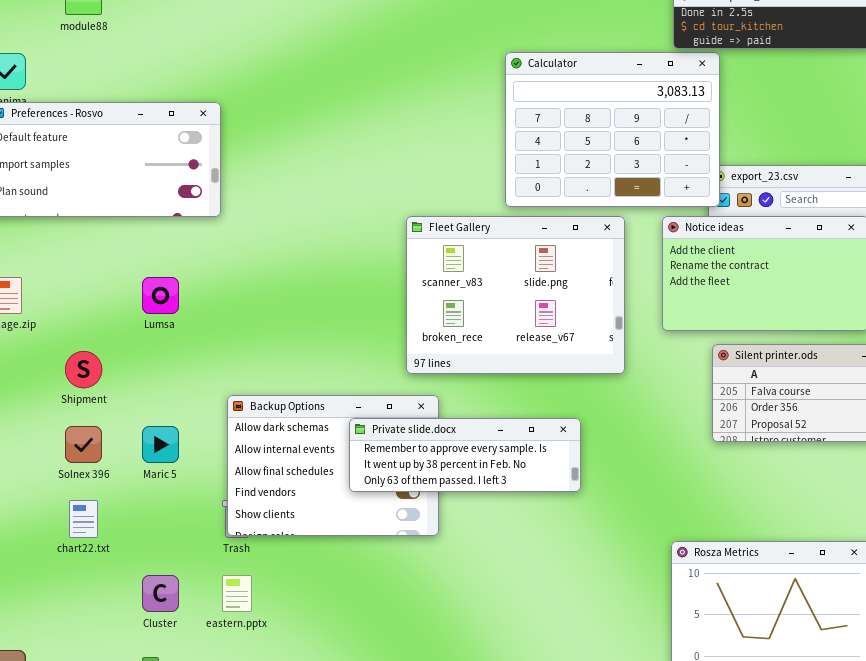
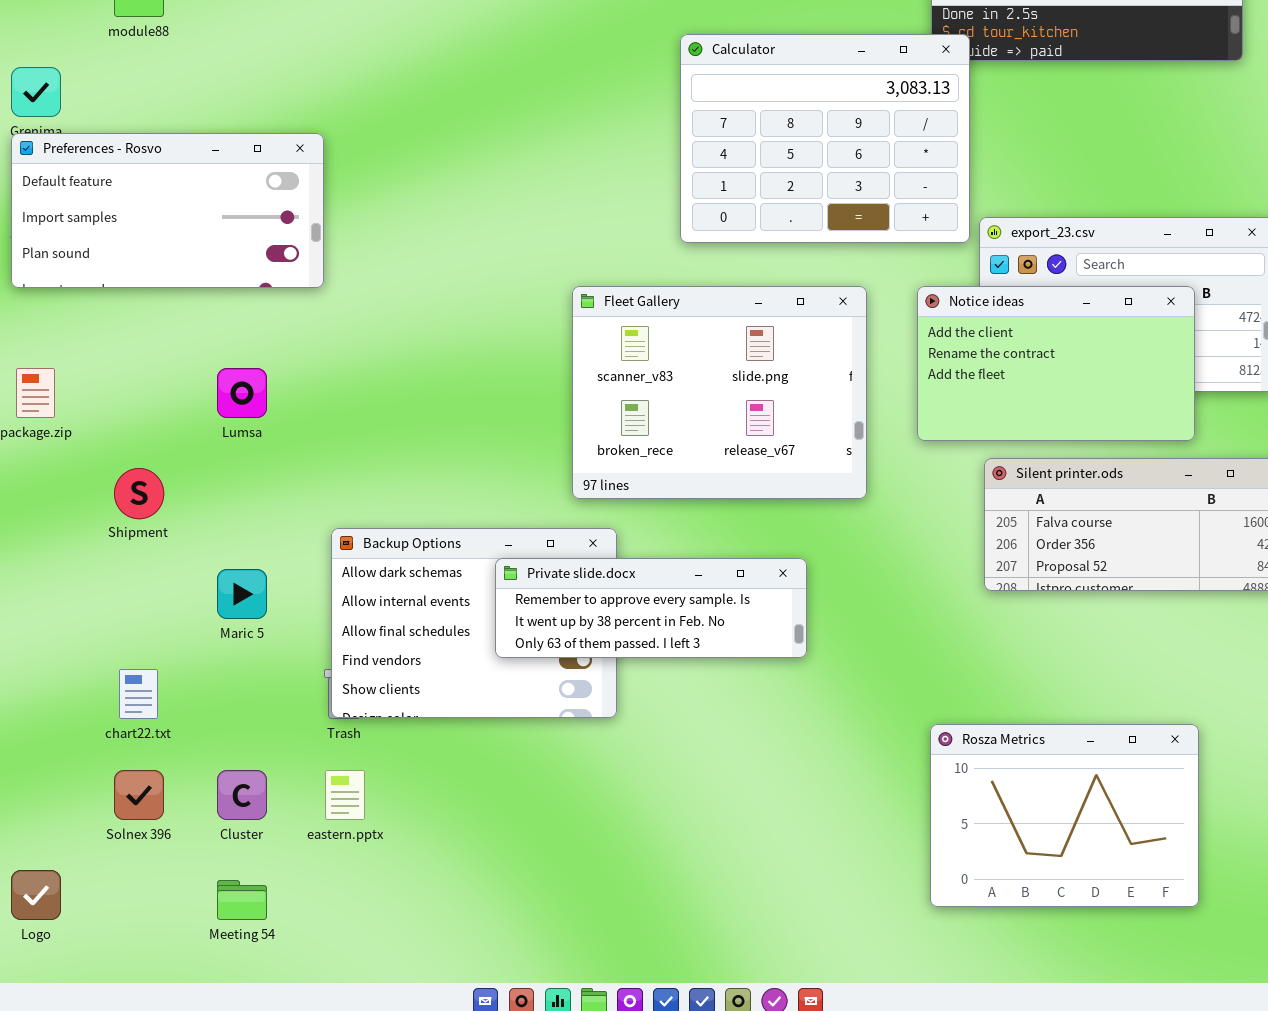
Calculator: [505,52,720,207] -> [680,34,970,243], moved
Solnex 396: [65,426,102,463] -> [114,770,164,820], moved

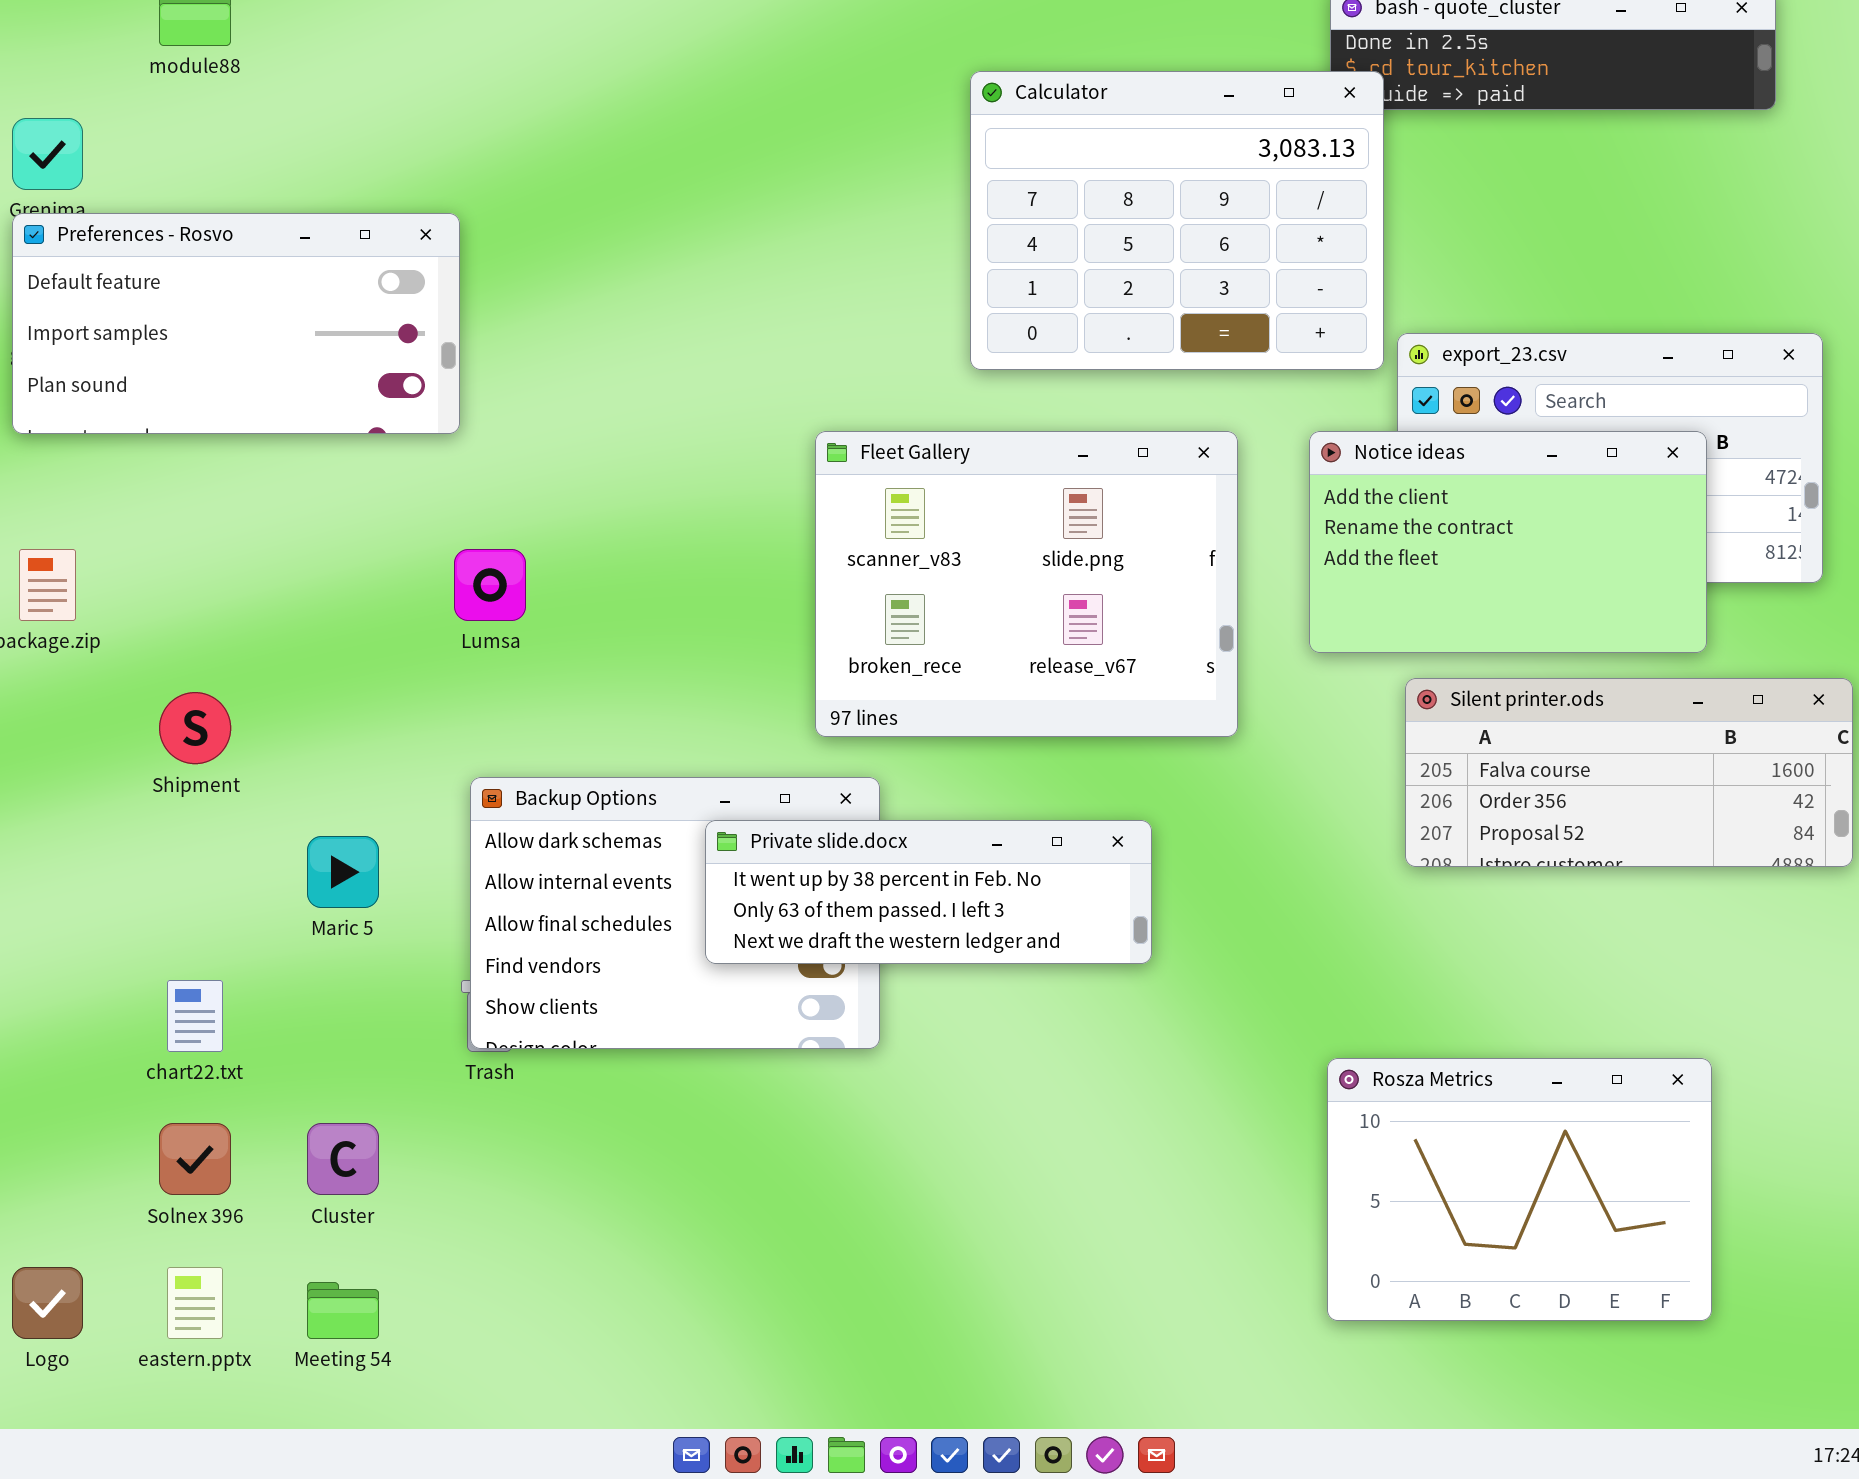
Lumsa: [217,368,267,418] -> [454,549,526,621], moved
Private slide.docx: [495,558,807,658] -> [705,820,1152,964], scrolled down 1 row
eastern.pptx: [325,770,365,820] -> [167,1267,223,1339], moved

